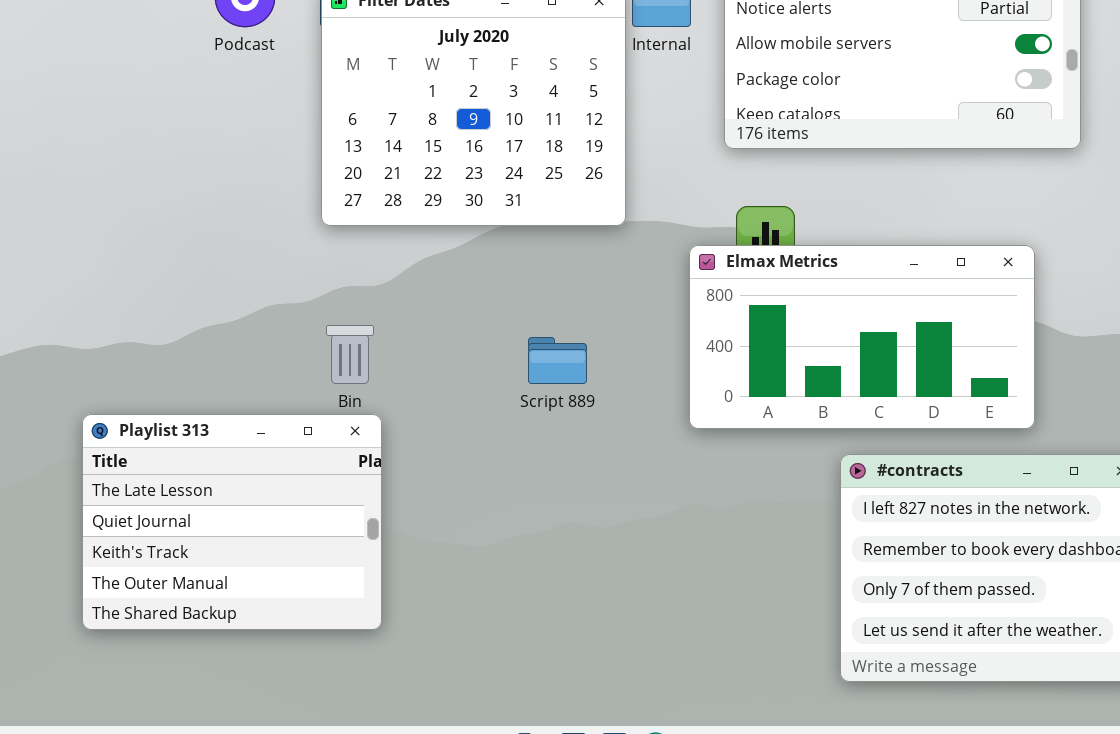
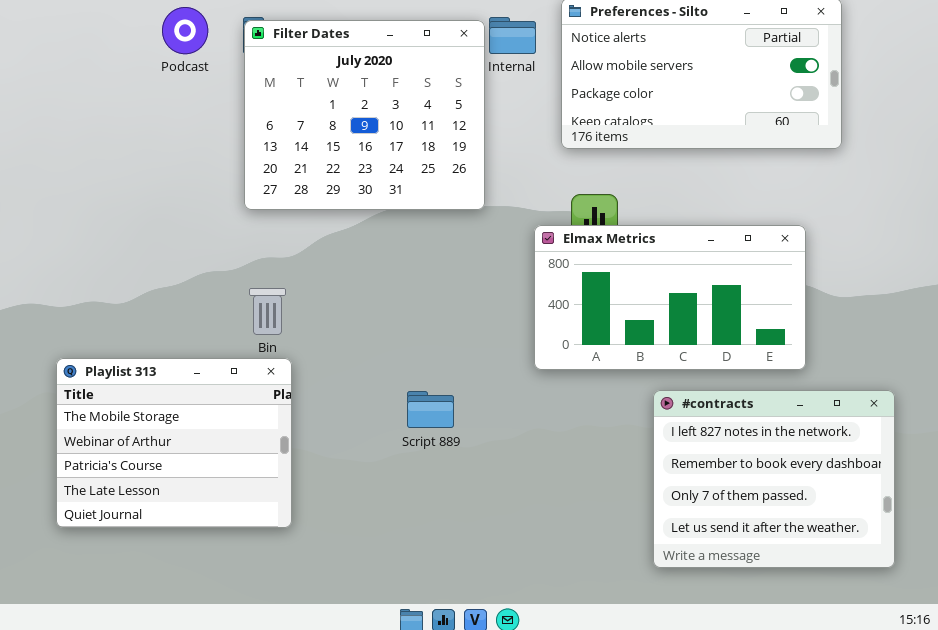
Script 889: [528,337,587,384] -> [407,391,454,428], moved
Playlist 313: [82,414,382,630] -> [56,358,292,528], scrolled up 3 rows

